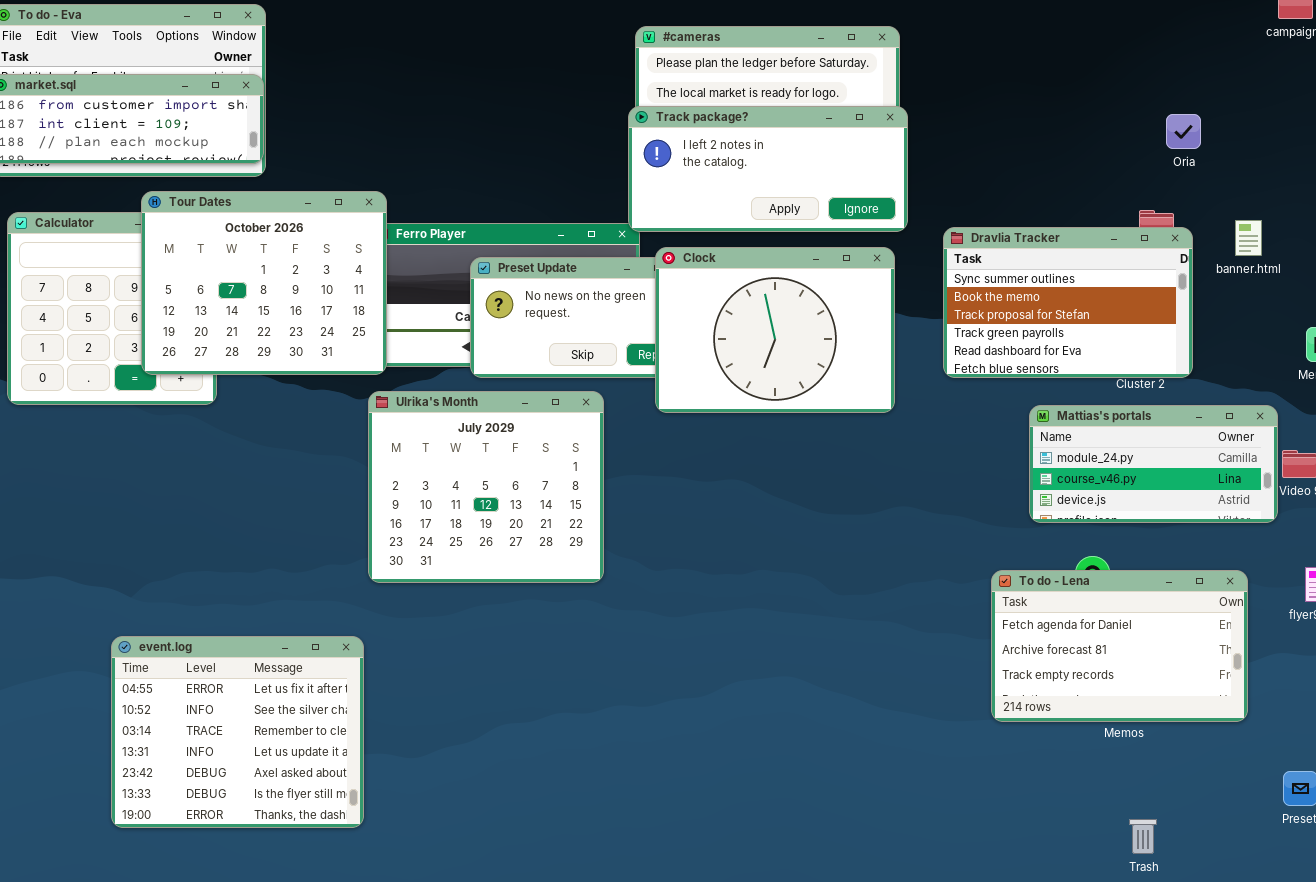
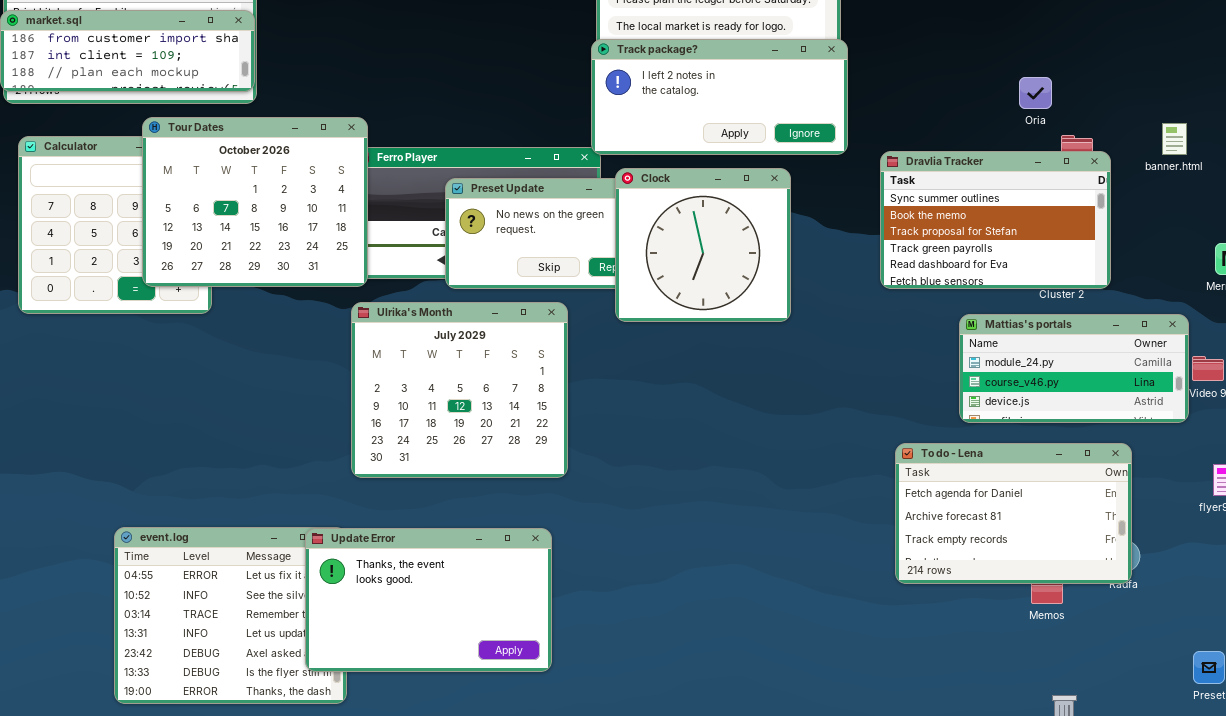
Oria: [1166,114,1201,149] -> [1019,77,1052,109], moved
banner.html: [1235,220,1262,256] -> [1162,123,1187,155], moved
Clock: [655,247,895,413] -> [615,168,791,322], resized
To do - Lena: [991,570,1248,722] -> [895,443,1132,584], moved
Update Error: none -> [305,528,552,672], opened

